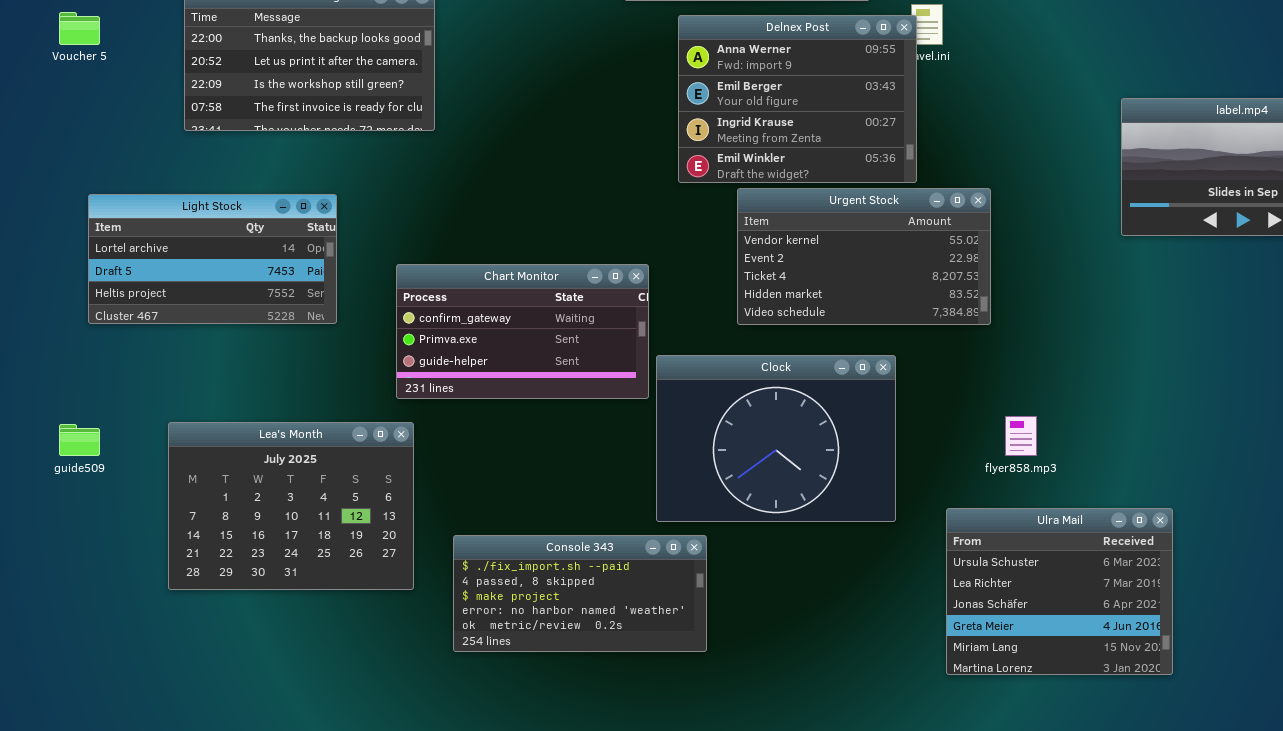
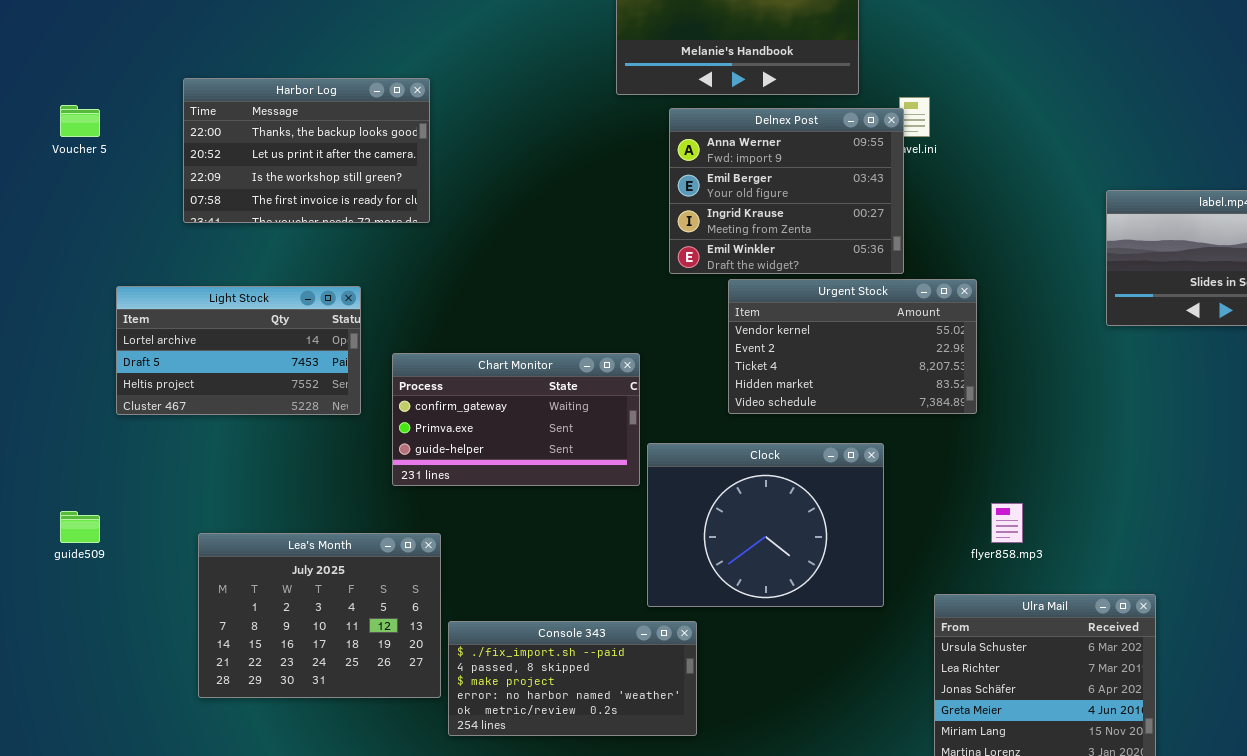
Light Stock: [88,194,337,324] -> [116,286,361,415], moved
Lea's Month: [168,422,414,590] -> [198,533,441,698], moved

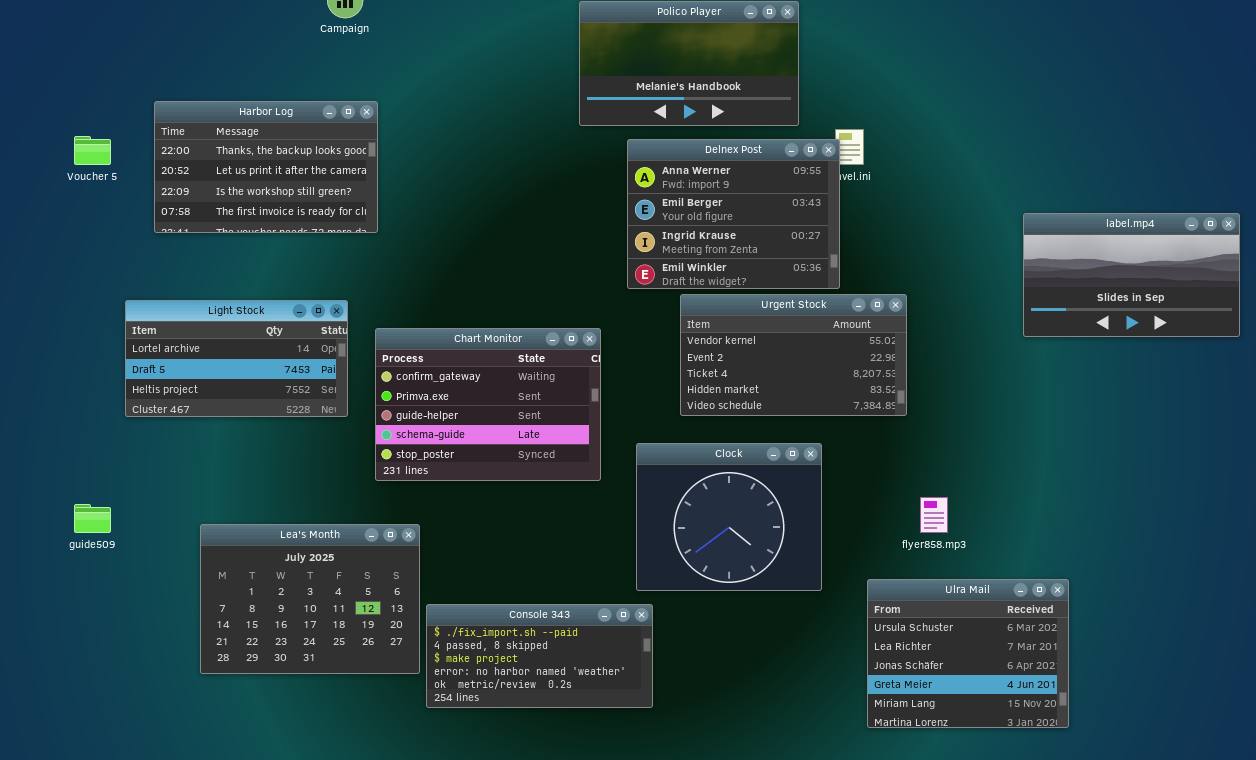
Harbor Log: [183,78,430,223] -> [154,101,378,233], moved
Chart Monitor: [392,353,640,486] -> [375,328,601,481], resized
Clock: [647,443,884,607] -> [636,443,822,591], resized

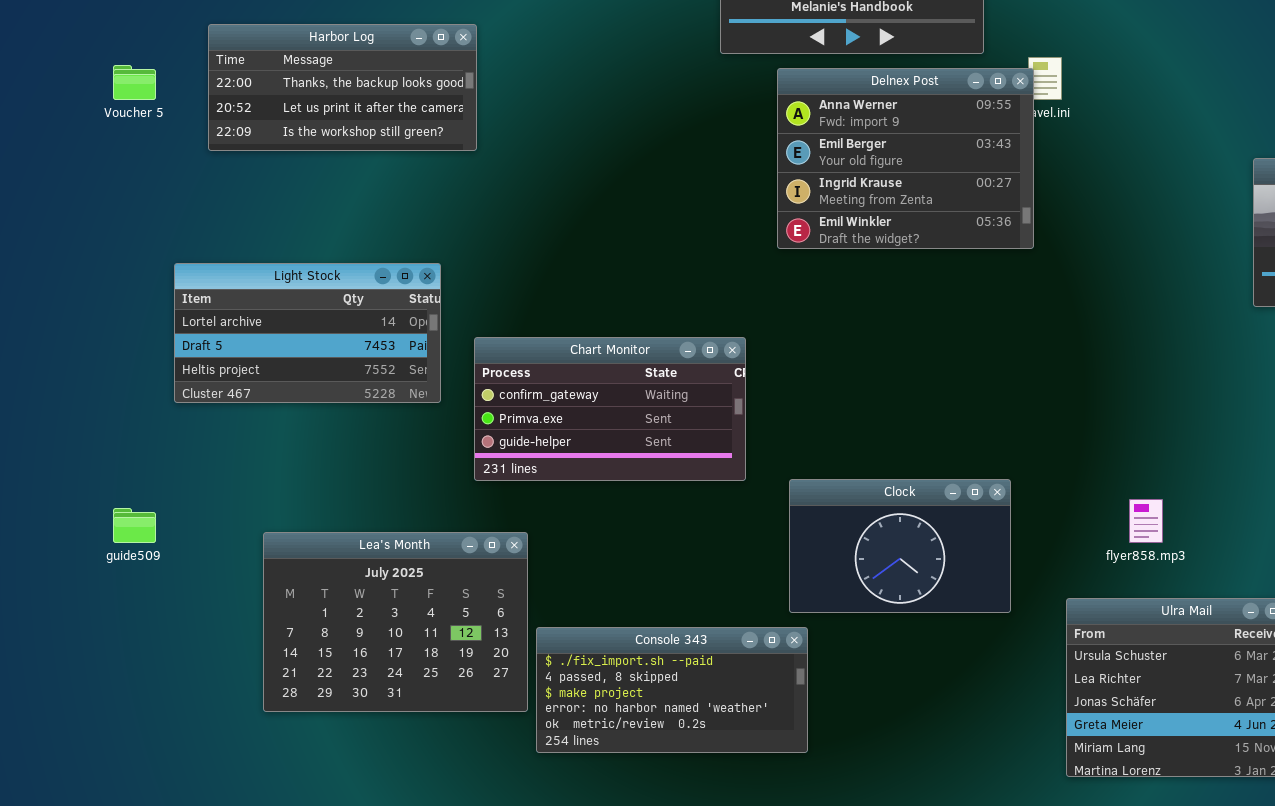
Harbor Log: [154,101,378,233] -> [208,24,477,151], resized
Urgent Stock: [680,294,907,416] -> none, closed
Chart Monitor: [375,328,601,481] -> [474,337,746,481], resized
Clock: [636,443,822,591] -> [789,479,1011,613], resized

